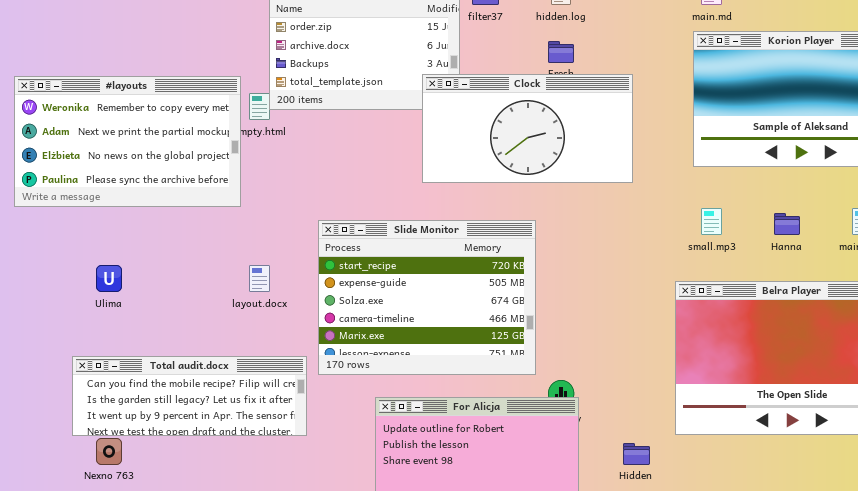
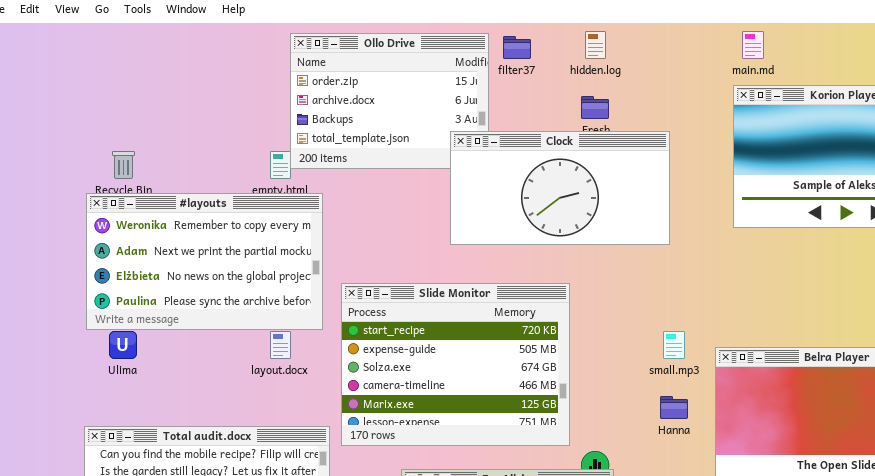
#layouts: [14,76,241,207] -> [86,193,323,330], moved
small.mp3: [701,208,722,235] -> [663,331,685,359], moved
Hanna: [774,213,800,235] -> [660,396,688,419], moved

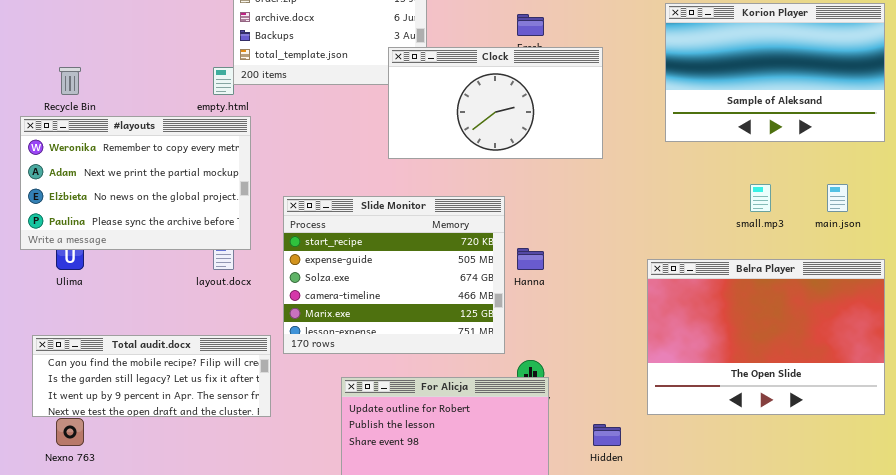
#layouts: [86,193,323,330] -> [20,116,251,250], moved
small.mp3: [663,331,685,359] -> [750,184,771,212], moved
Hanna: [660,396,688,419] -> [517,248,544,270], moved

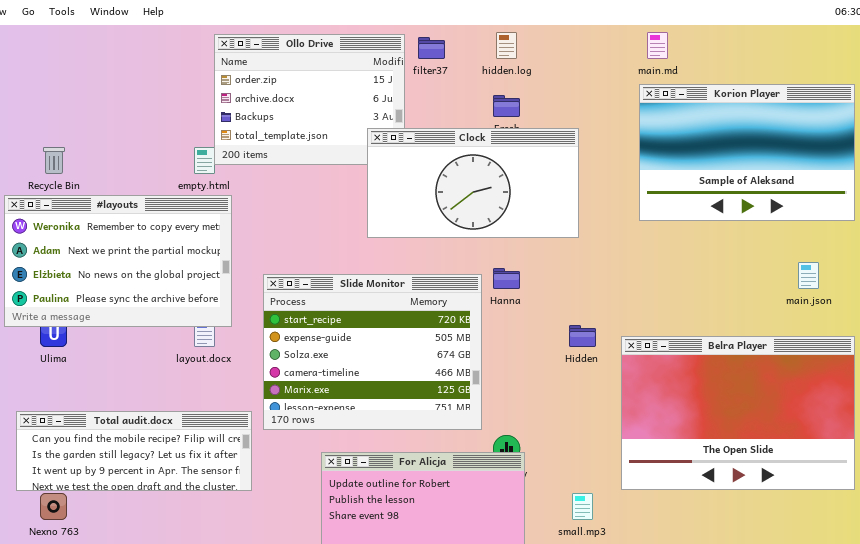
small.mp3: [750,184,771,212] -> [572,493,593,520], moved
Hanna: [517,248,544,270] -> [493,268,520,289], moved
Hidden: [593,424,621,446] -> [569,325,596,347], moved

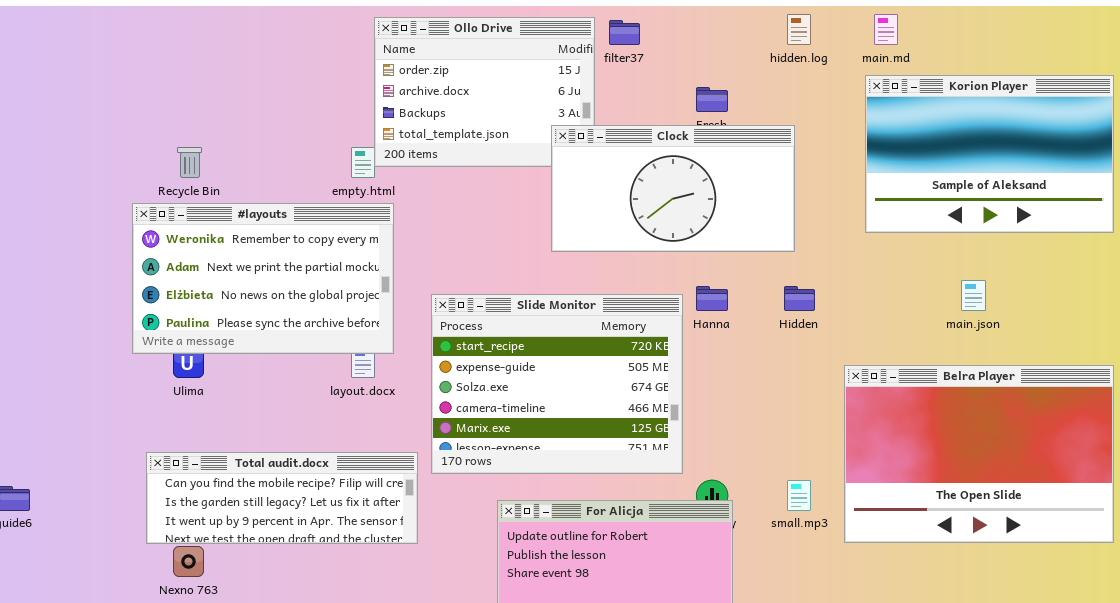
hidden.log: [496,32,517,59] -> [787,14,811,45], moved
main.json: [798,262,819,289] -> [961,280,986,311], moved
Hidden: [569,325,596,347] -> [784,286,815,311], moved
small.mp3: [572,493,593,520] -> [787,480,811,511], moved

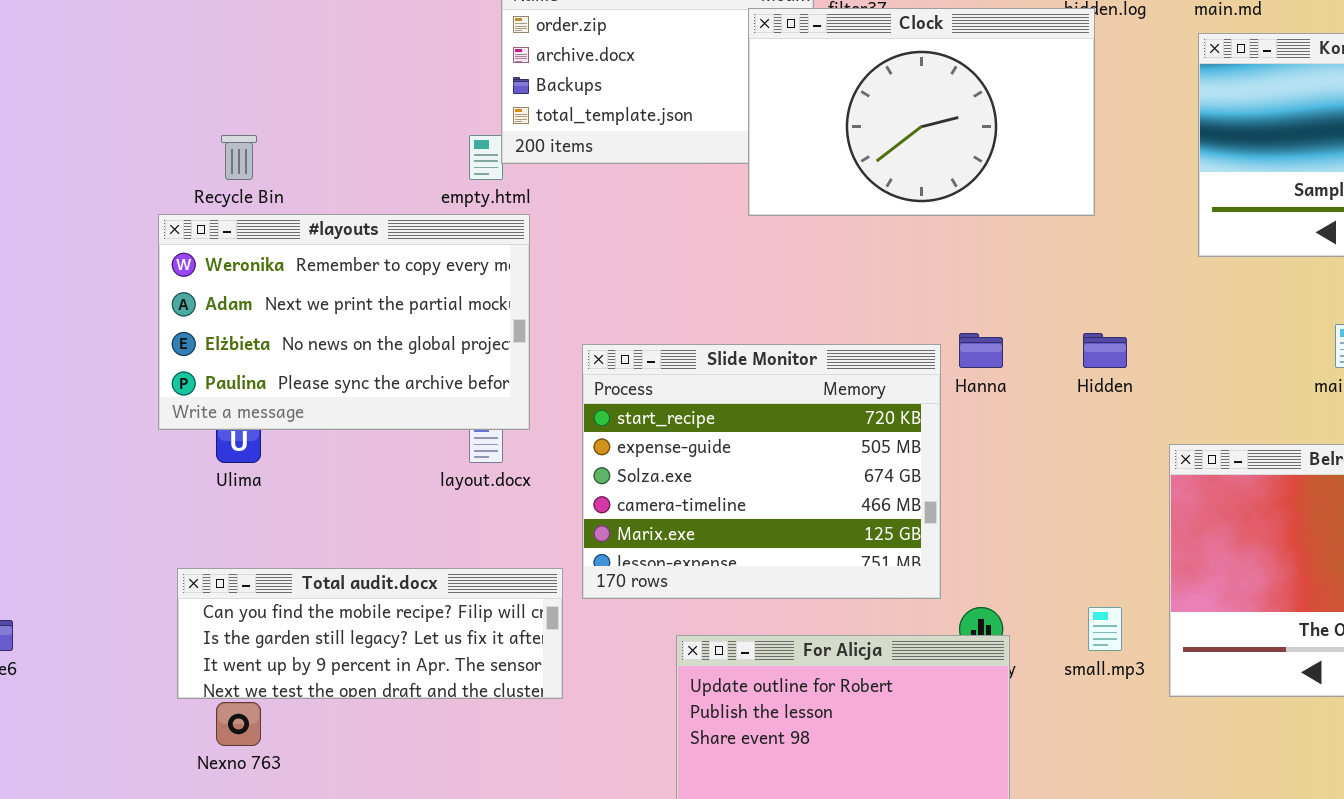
Clock: [551,125,795,252] -> [748,8,1095,216], moved, resized

